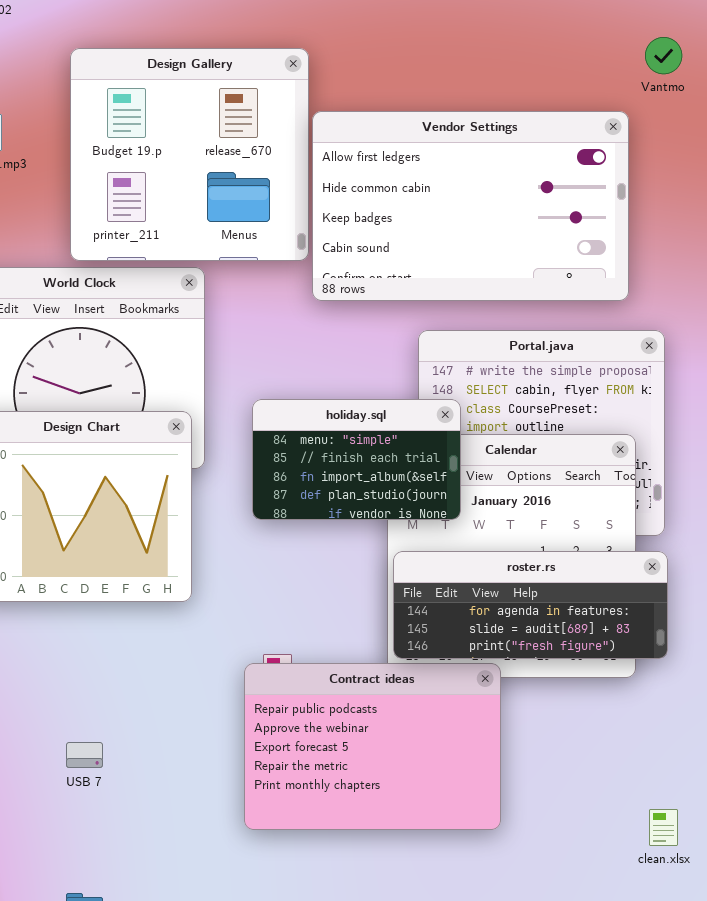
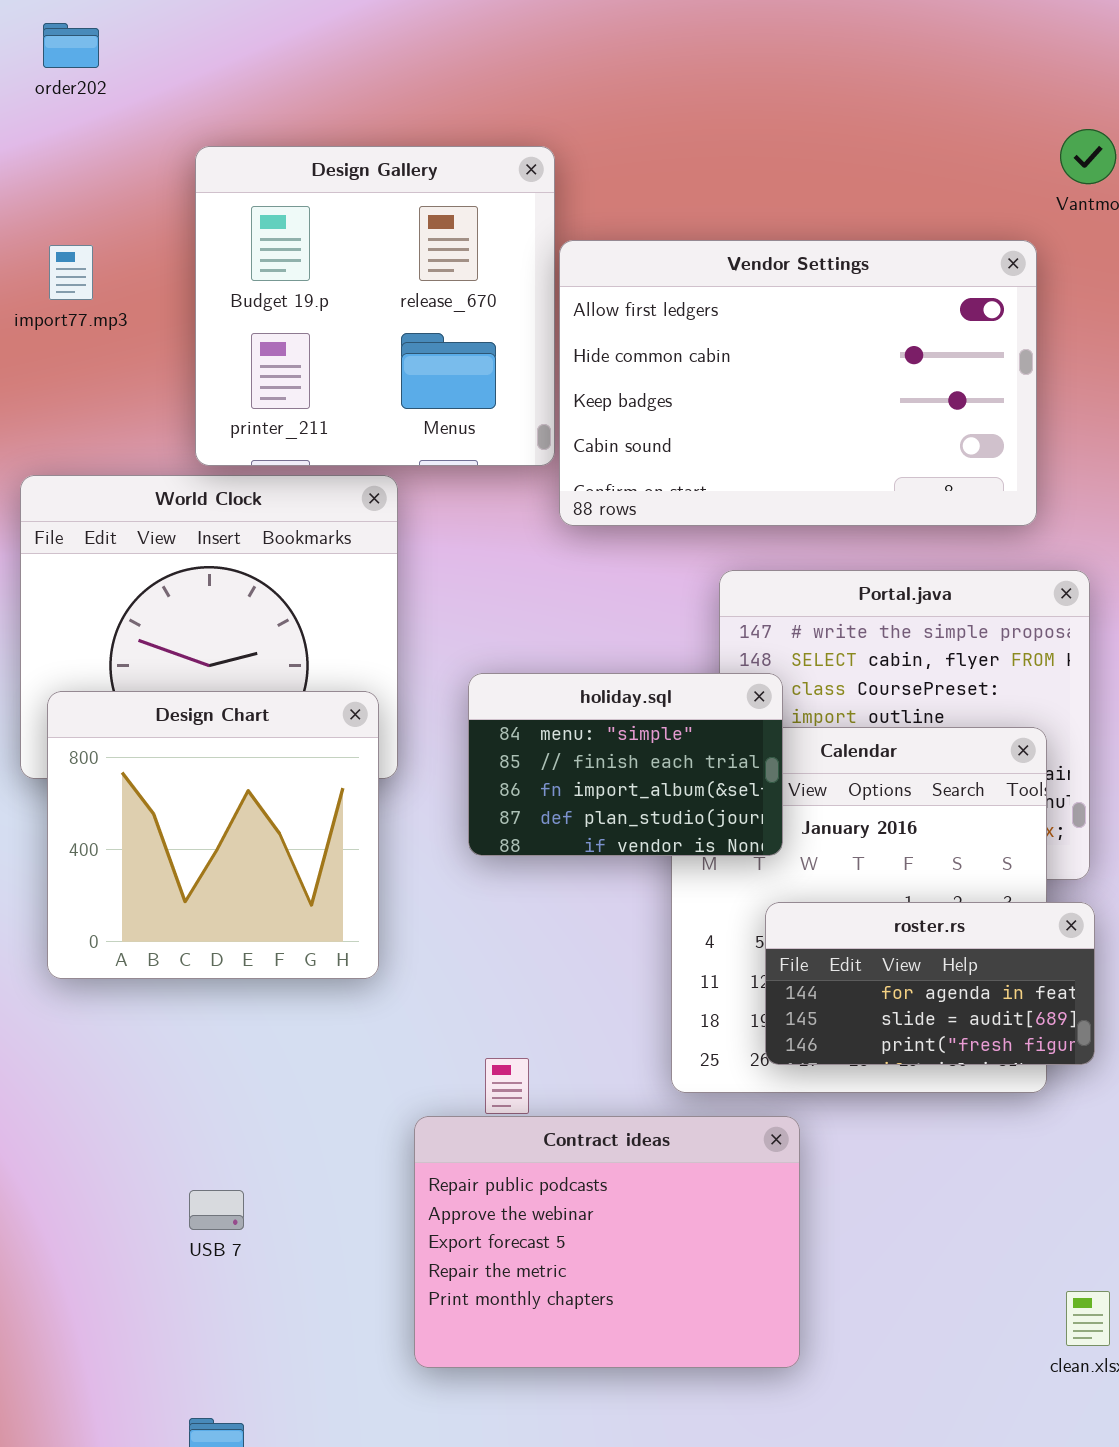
roster.rs: [393,551,668,659] -> [765,902,1095,1065], resized
Contract ideas: [244,663,501,830] -> [414,1116,800,1368], moved

